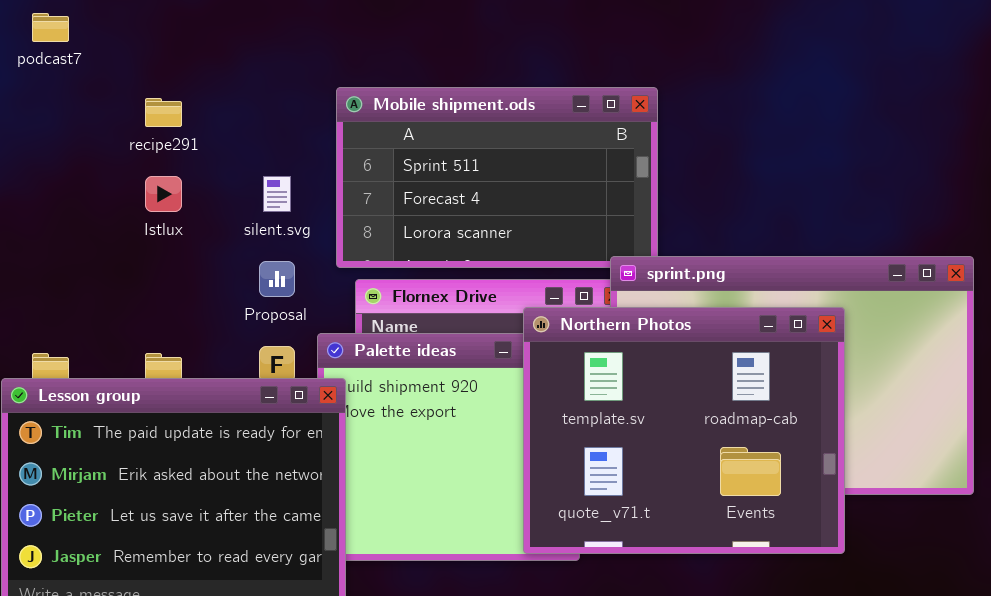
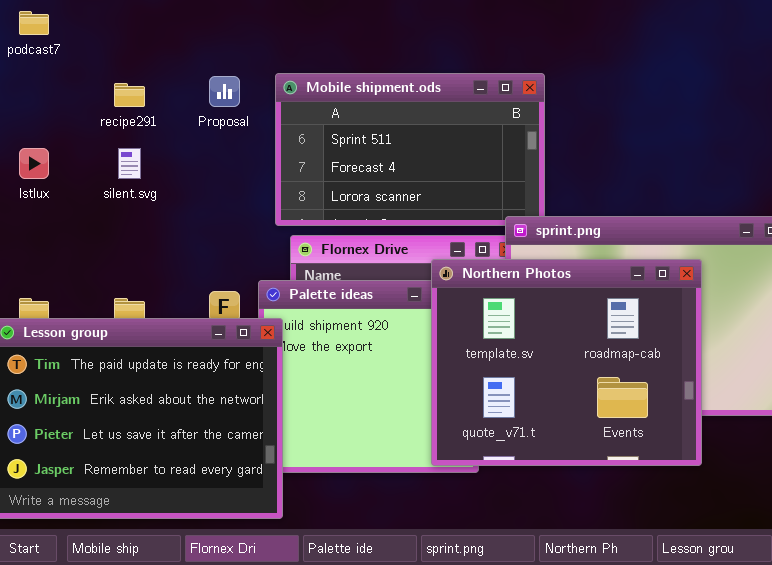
Istlux: [145,176,182,212] -> [19,148,49,179], moved
silent.svg: [263,176,291,212] -> [118,148,141,179], moved
Proposal: [259,261,295,297] -> [209,76,240,107], moved

